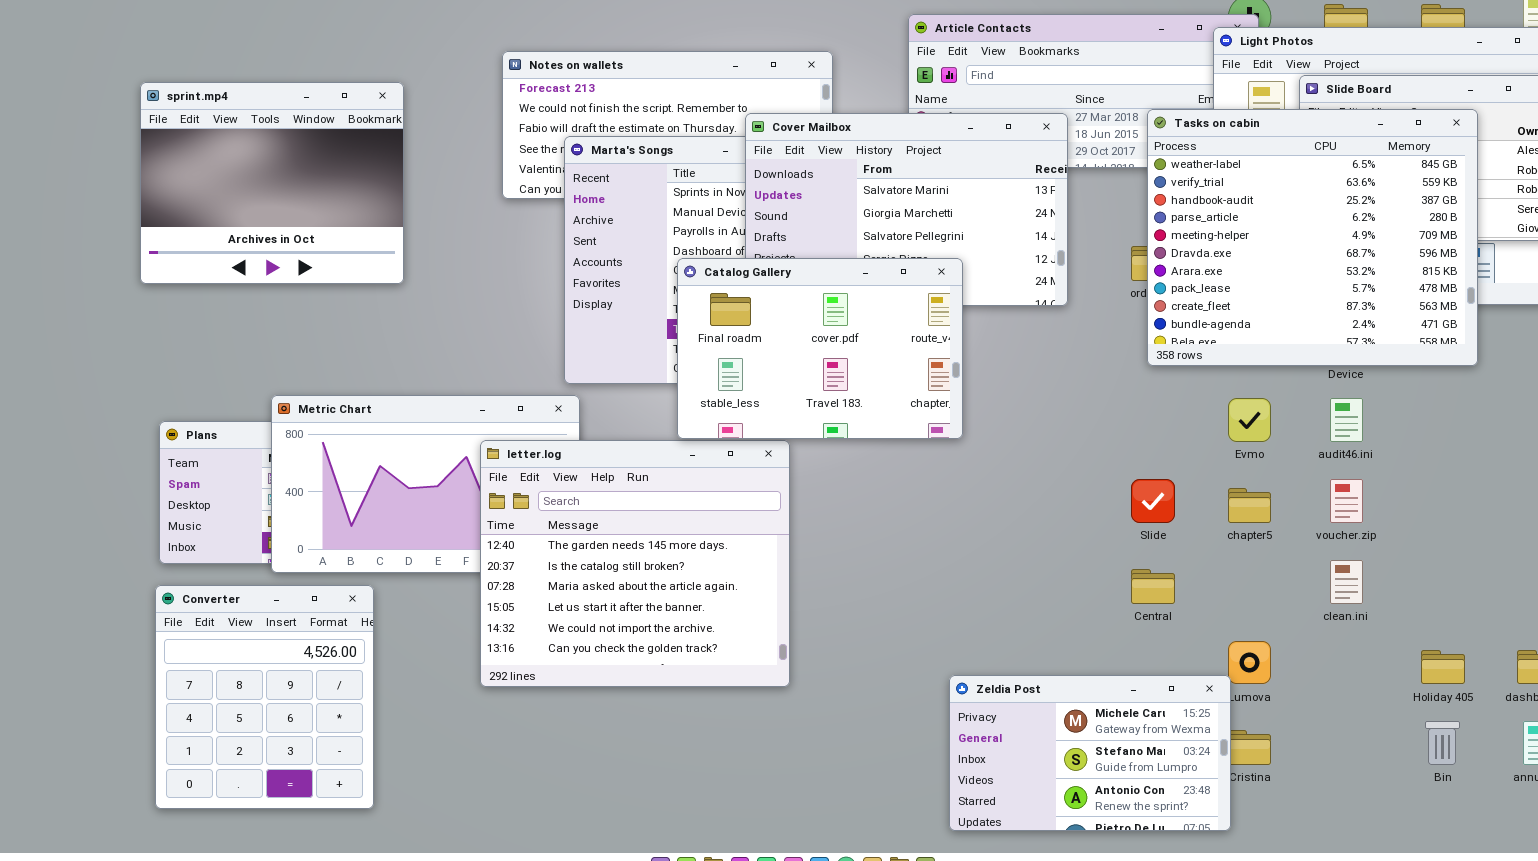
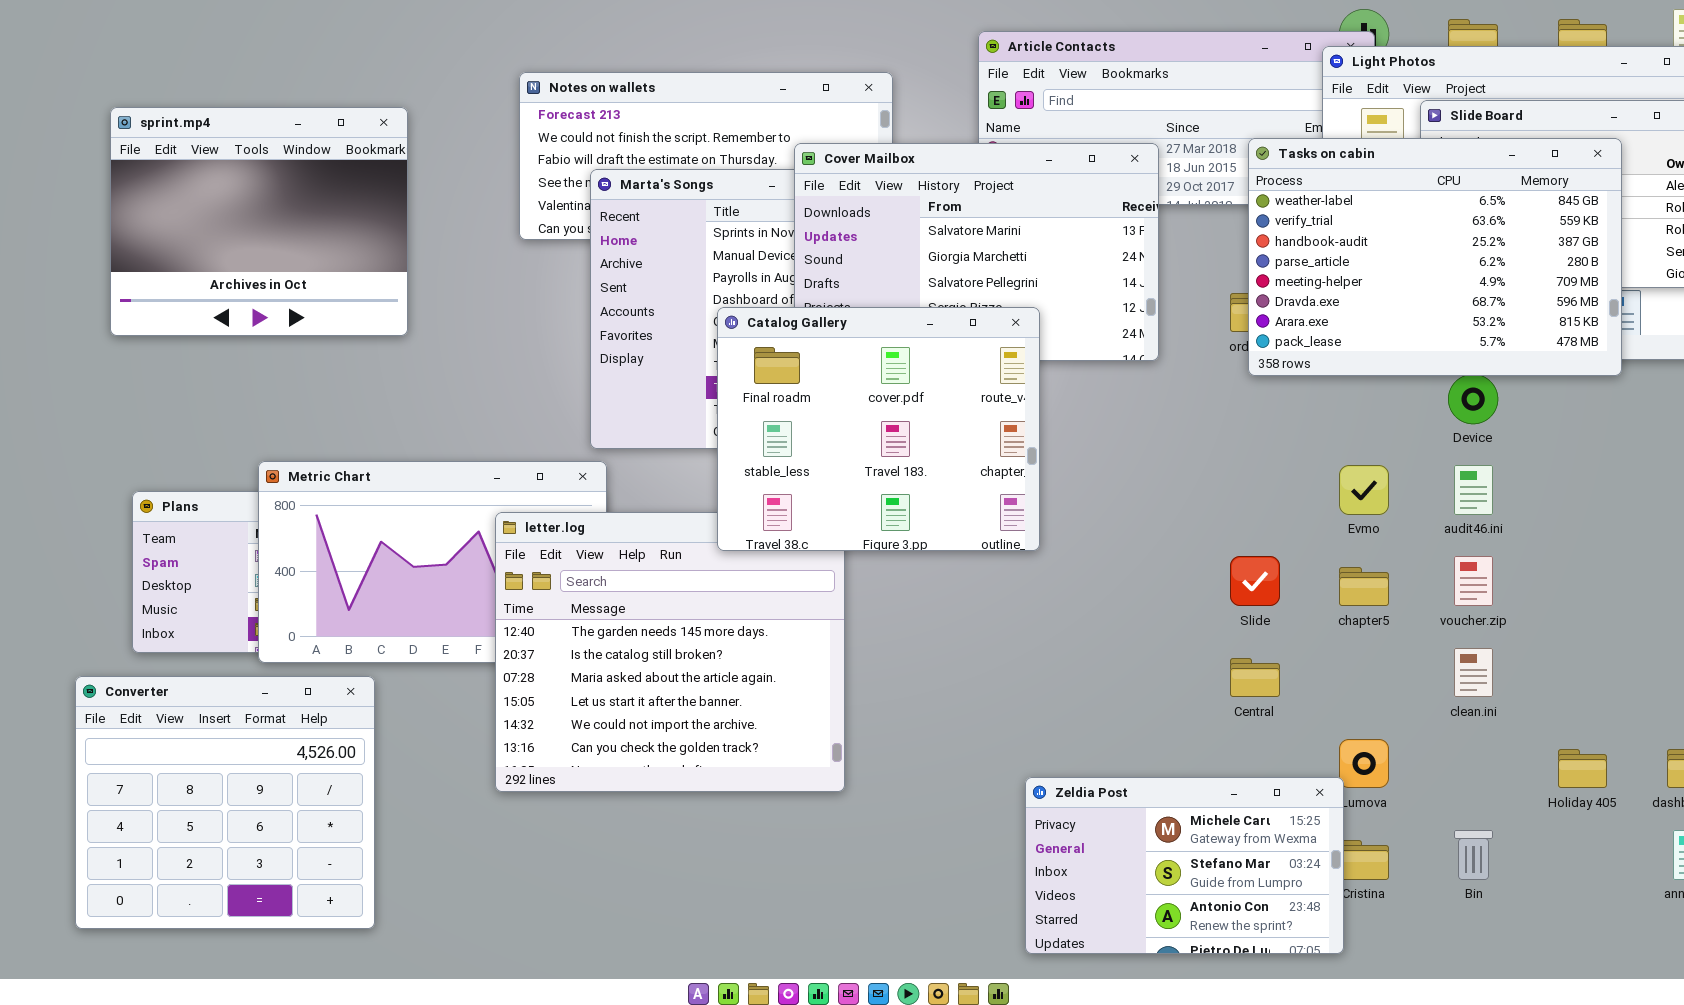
Tasks on cabin: [1147,109,1478,366] -> [1248,138,1622,376], resized
Catalog Gallery: [677,258,963,439] -> [717,307,1040,551], resized
Converter: [155,585,374,809] -> [75,676,375,929], resized
Bin: [1425,721,1460,765] -> [1454,830,1493,880], moved

